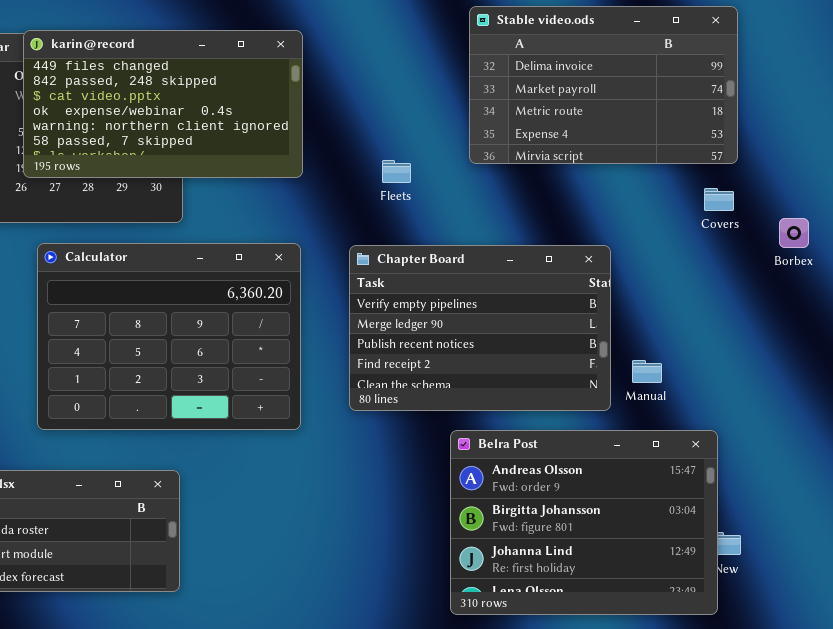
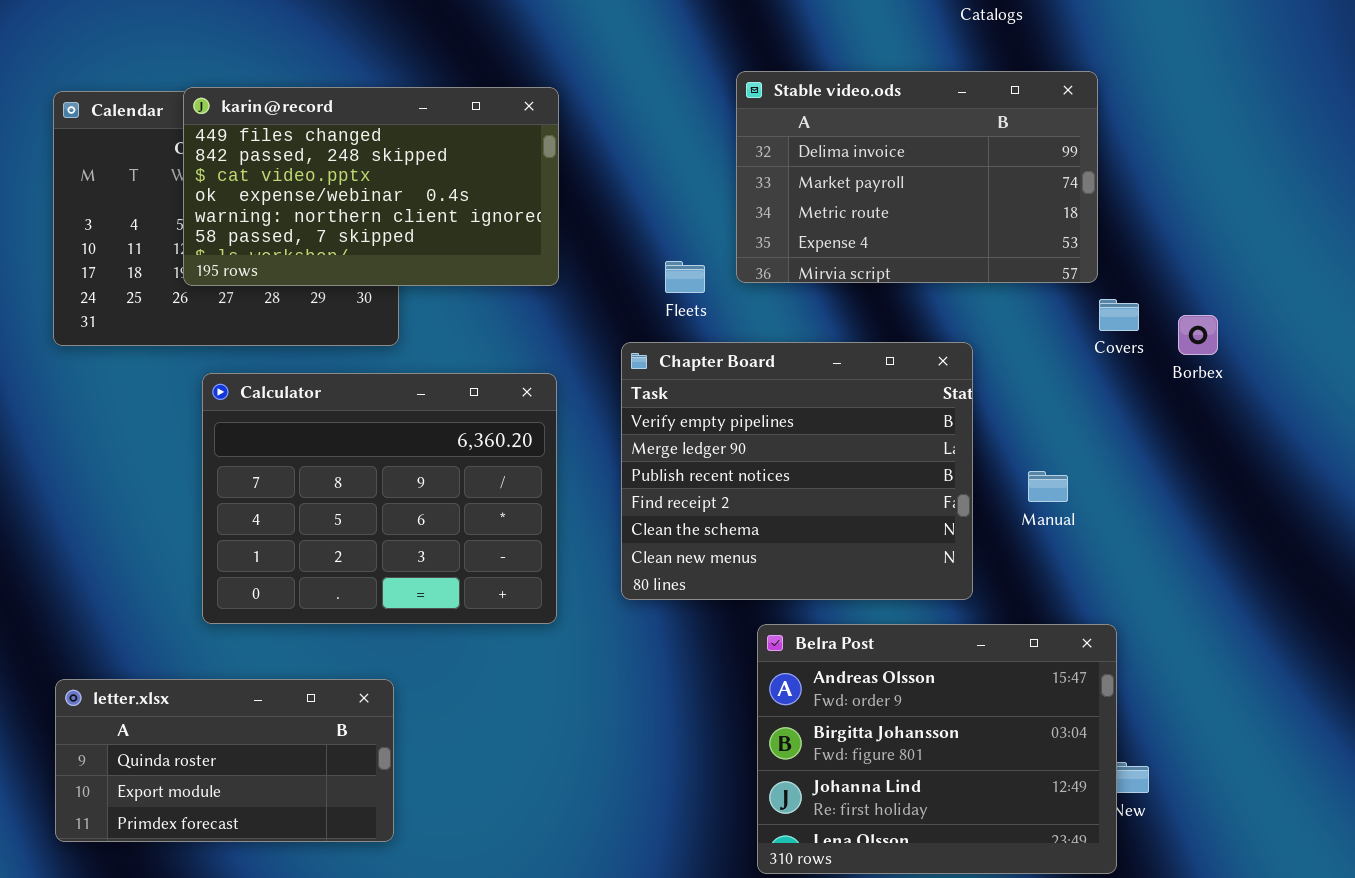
Stable video.ods: [469,6,738,164] -> [736,71,1098,283], moved
Borbex: [779,218,809,248] -> [1178,315,1218,355], moved
Chapter Board: [349,245,611,411] -> [621,342,973,600], resized
Manual: [632,360,662,383] -> [1028,471,1068,502], moved

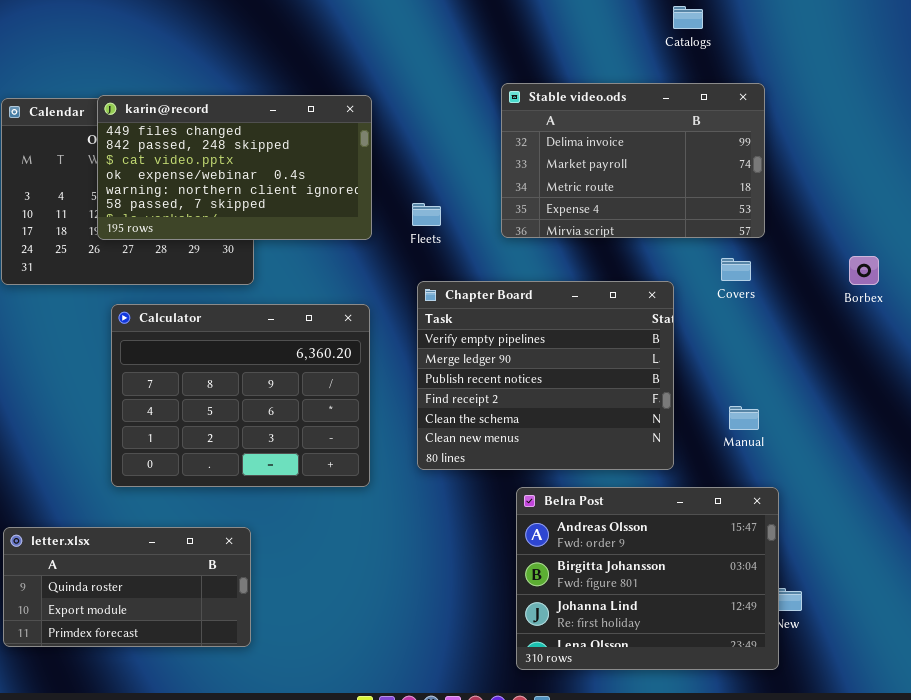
Fleets: [665,261,705,293] -> [412,203,441,226], moved
Covers: [1099,299,1139,331] -> [721,258,751,281], moved
Borbex: [1178,315,1218,355] -> [849,256,879,285], moved
Manual: [1028,471,1068,502] -> [729,406,759,430], moved

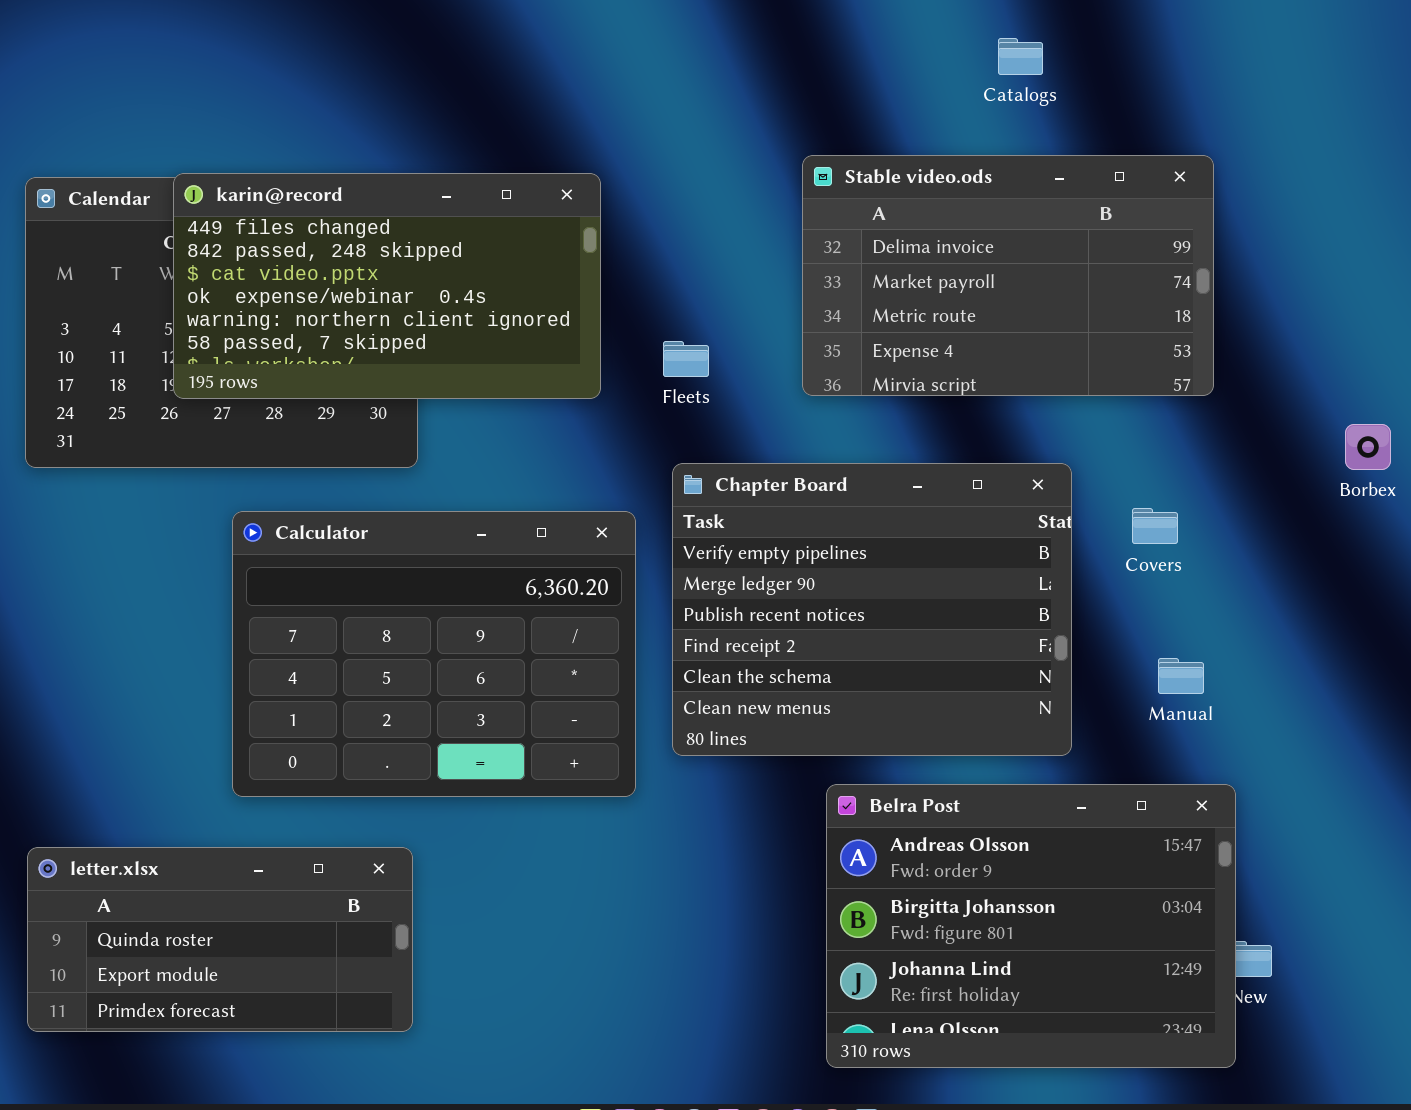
Catalogs: [673,6,703,29] -> [998,38,1043,75], moved
Covers: [721,258,751,281] -> [1132,508,1178,544], moved
Calculator: [111,304,370,487] -> [232,511,636,797], moved

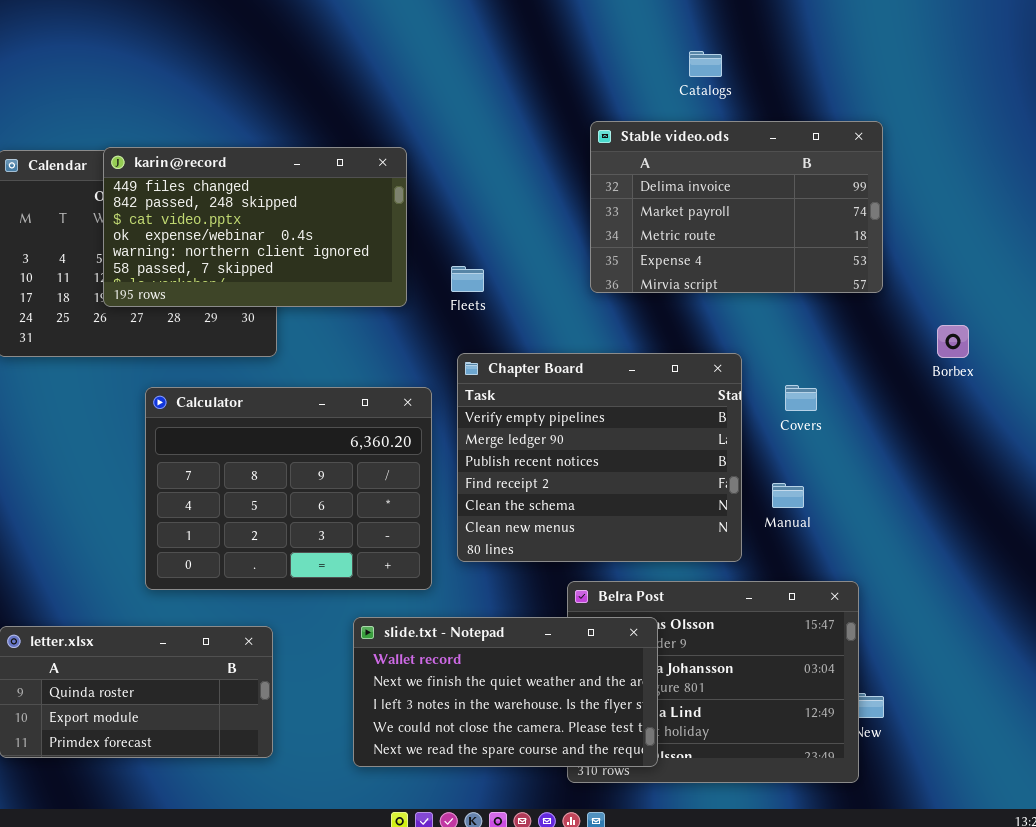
Stable video.ods: [802,155,1214,396] -> [590,121,883,293], moved
Manual: [1158,658,1204,694] -> [772,483,804,508], moved
slide.txt - Notepad: none -> [353,617,658,767], opened

